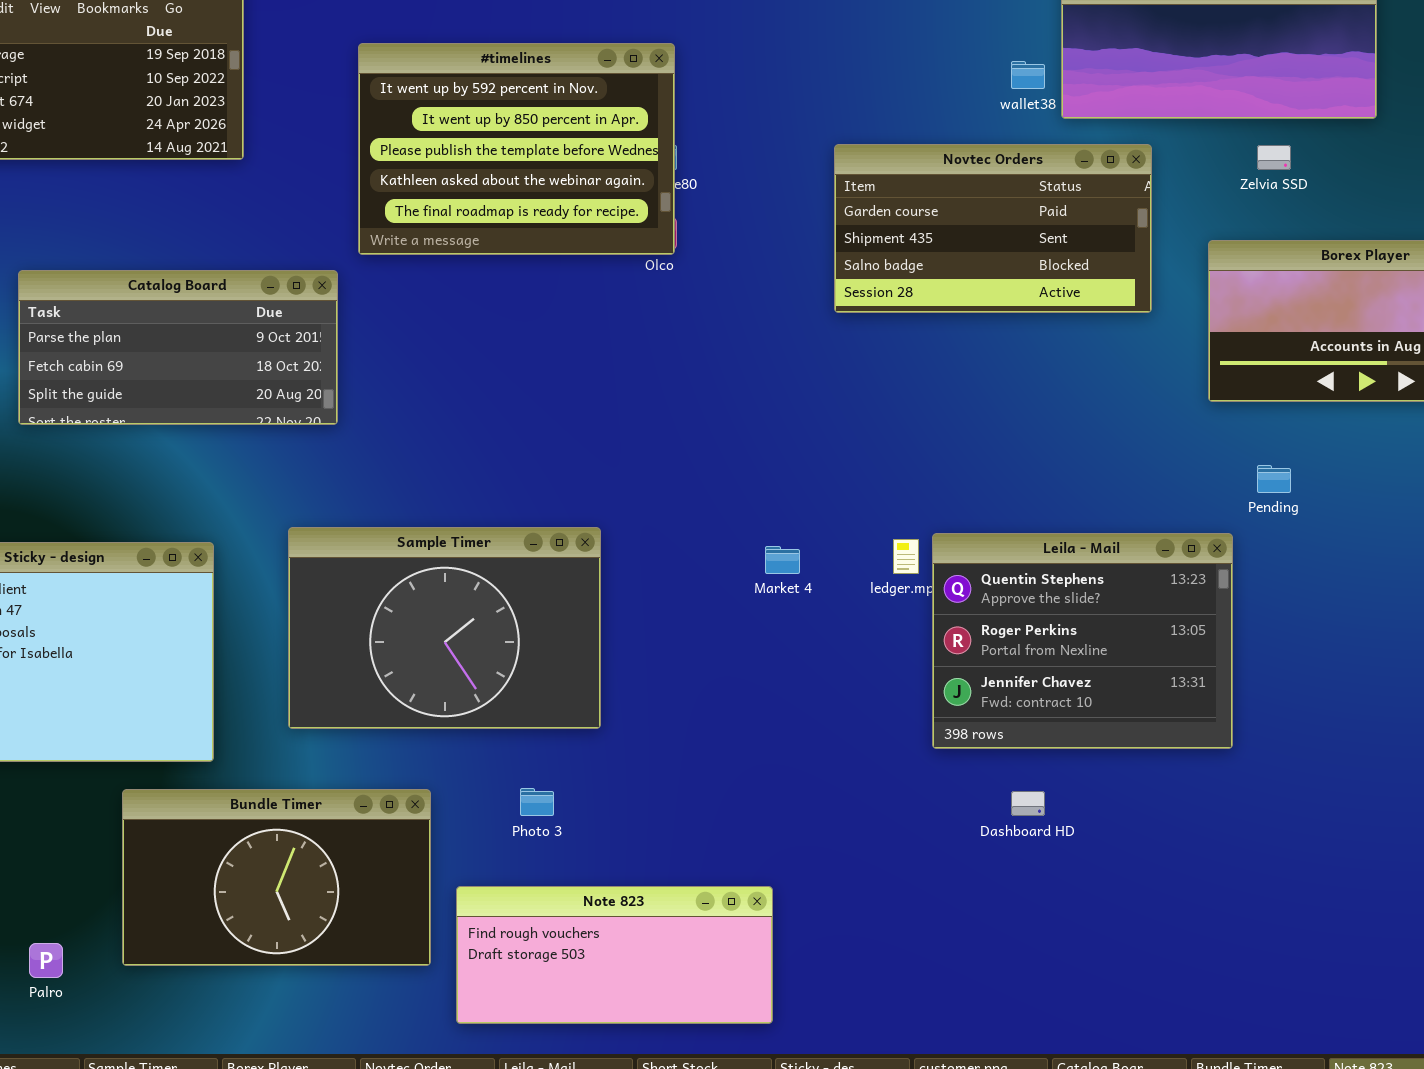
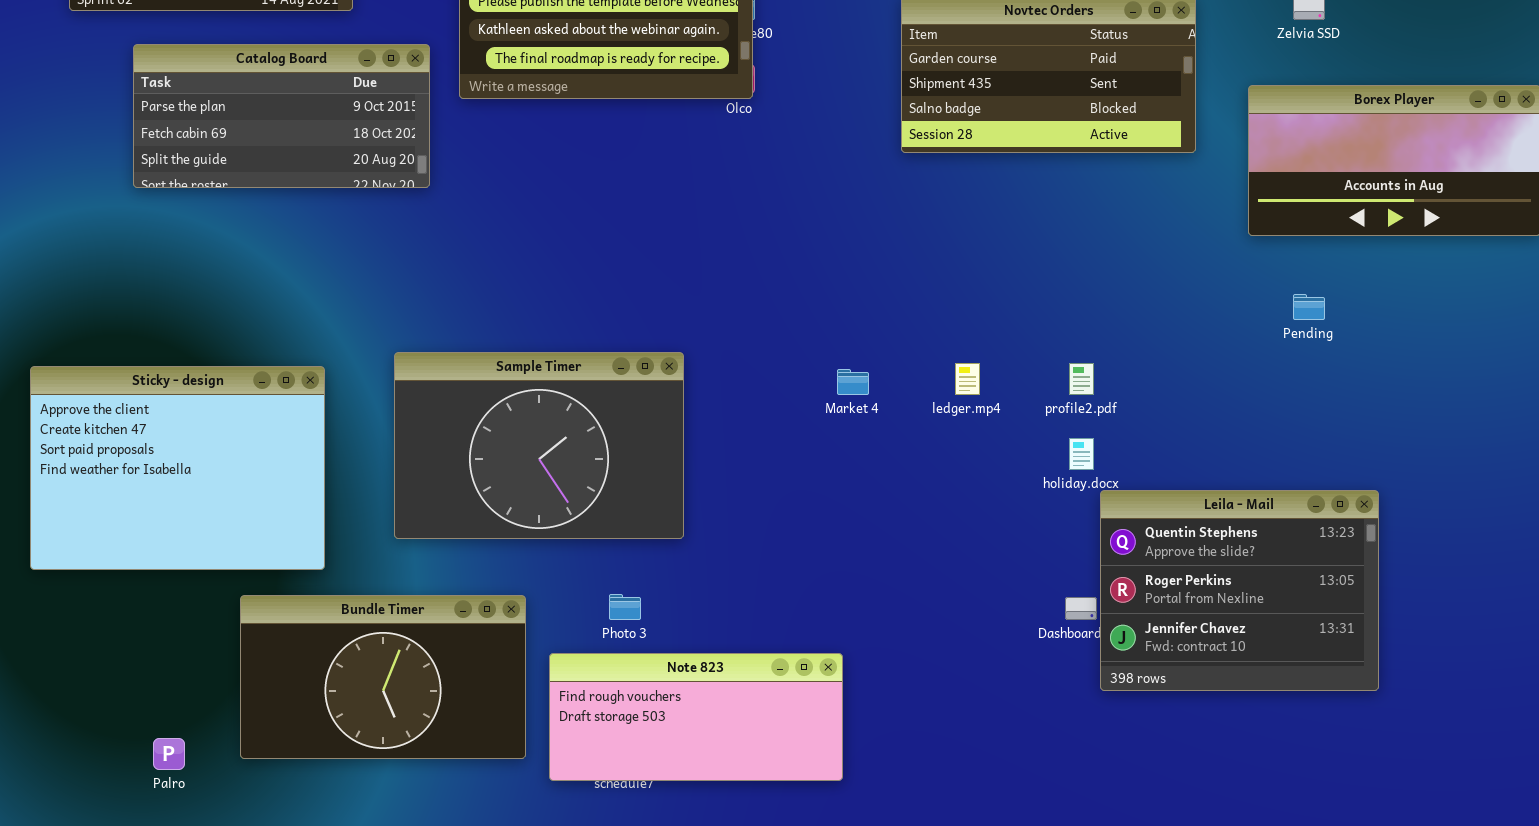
Catalog Board: [18,270,338,425] -> [133,44,430,188], moved
Leila - Mail: [932,533,1233,749] -> [1100,490,1379,691], moved
Note 823: [456,886,773,1024] -> [549,653,843,781], moved

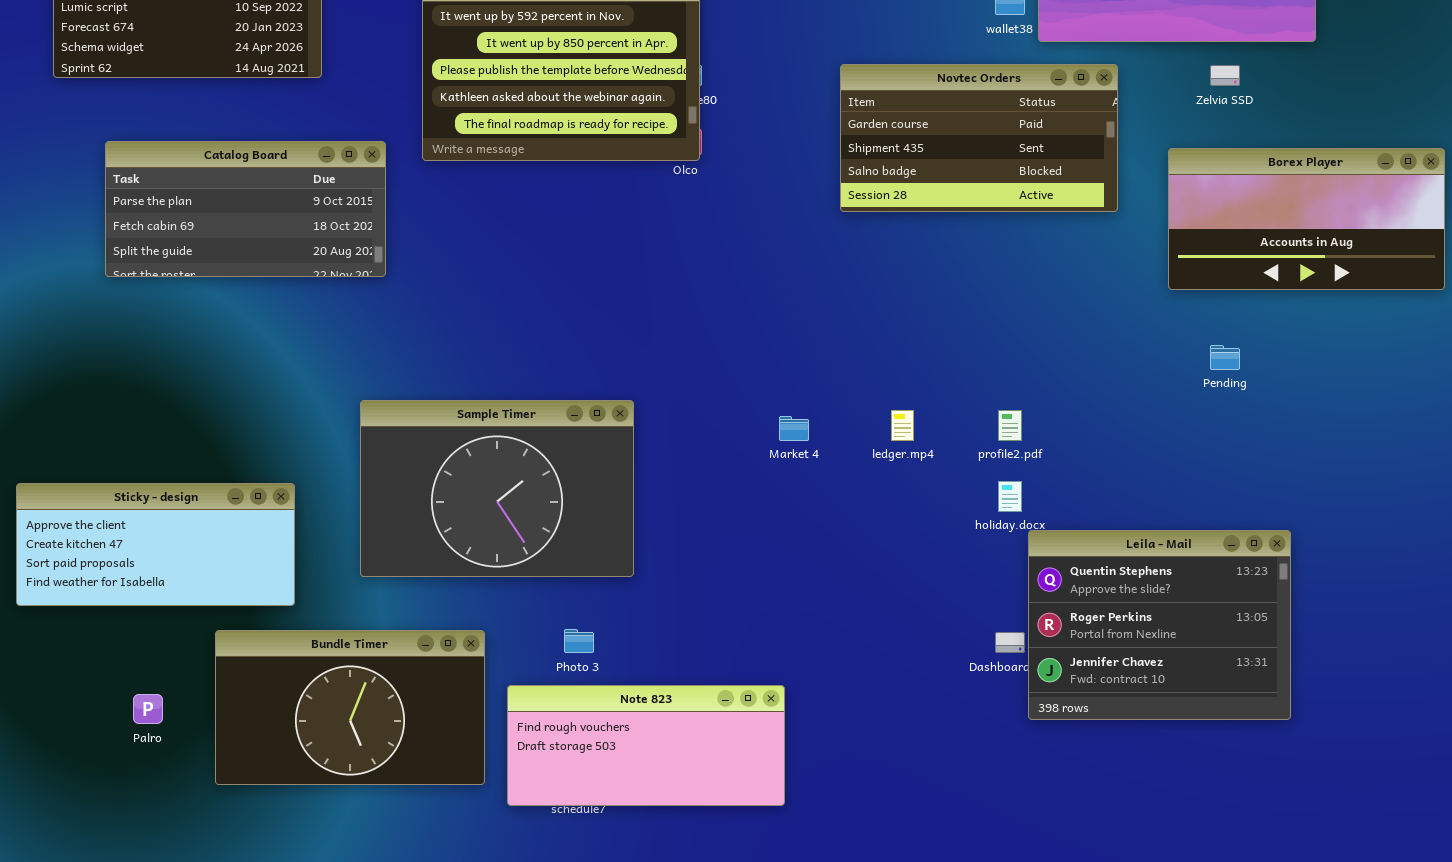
Catalog Board: [133,44,430,188] -> [105,141,386,277], moved
Sticky - design: [30,366,325,570] -> [16,483,295,606], resized
Palro: [153,738,185,770] -> [133,694,163,724], moved

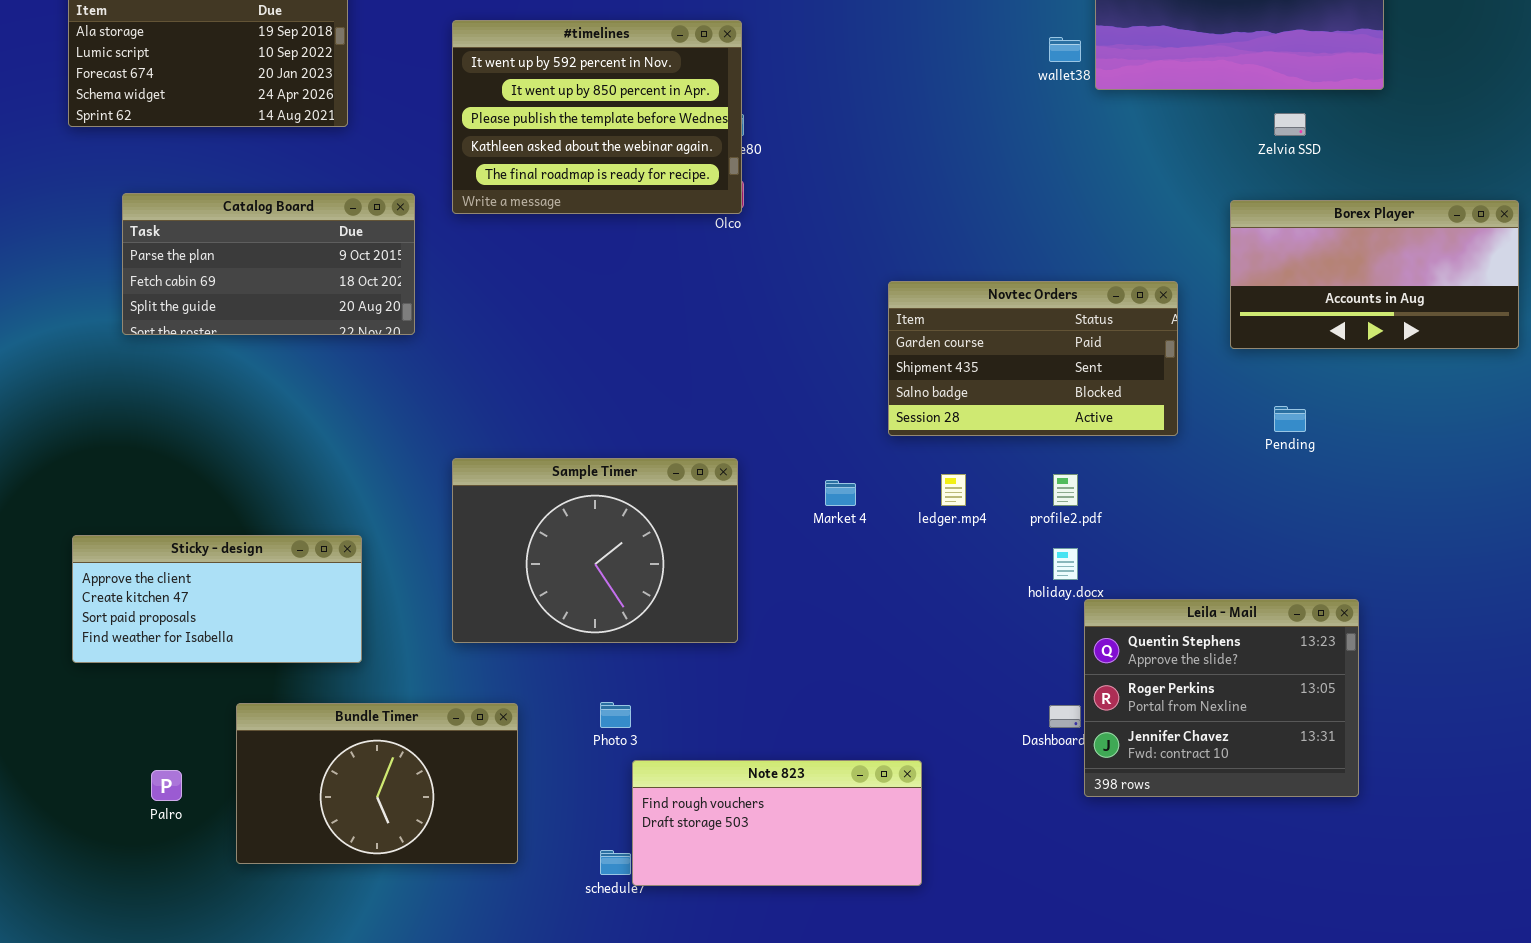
Novtec Orders: [840,64,1118,212] -> [888,281,1178,436], moved
Sample Timer: [360,400,634,577] -> [452,458,738,643], moved
Sticky - design: [16,483,295,606] -> [72,535,362,663], moved
Note 823: [507,685,785,806] -> [632,760,922,886], moved

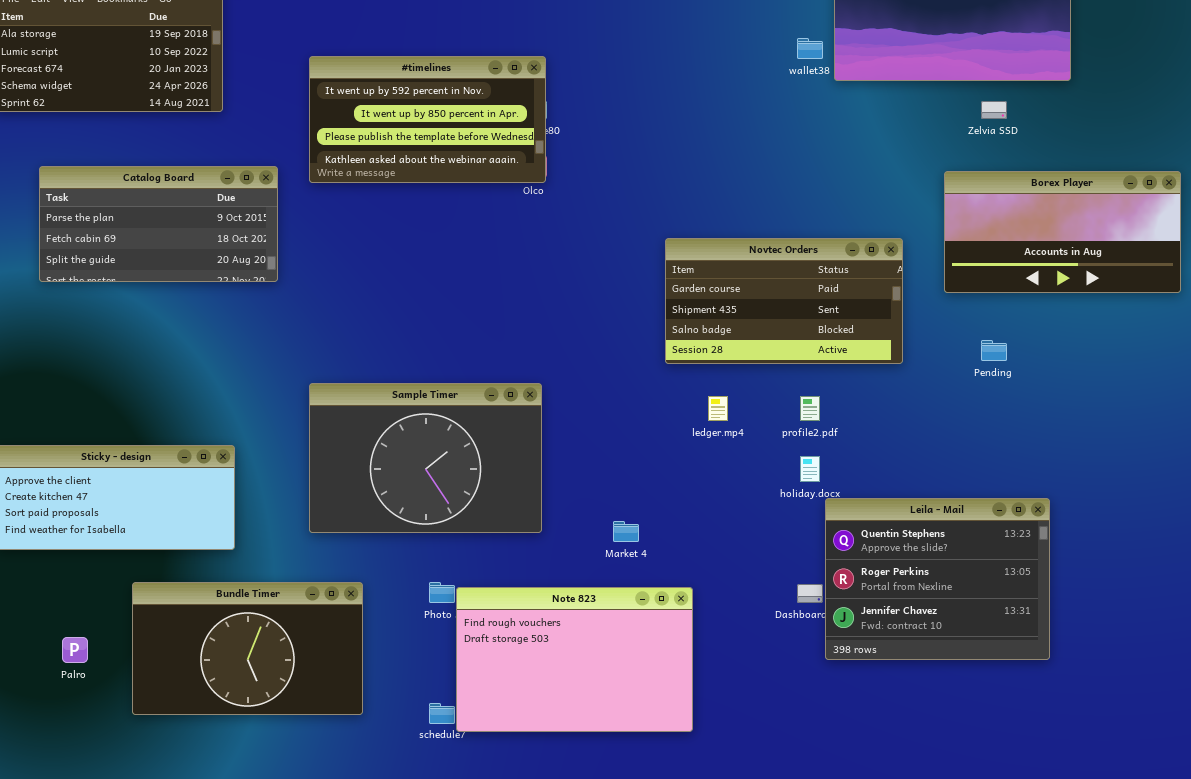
#timelines: [452,20,742,214] -> [309,56,546,183], resized
Market 4: [825,480,856,506] -> [613,521,639,542], moved
Note 823: [632,760,922,886] -> [456,587,693,732], resized

